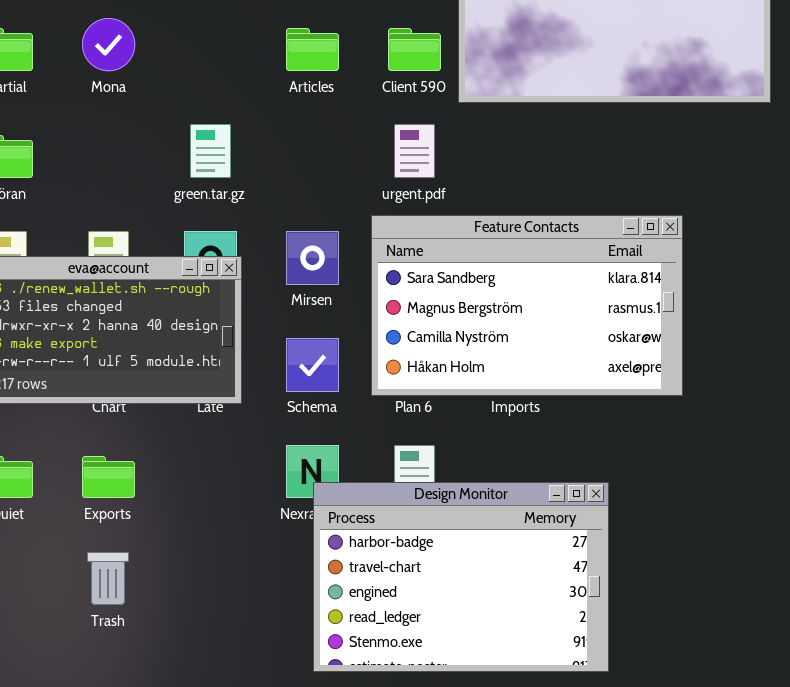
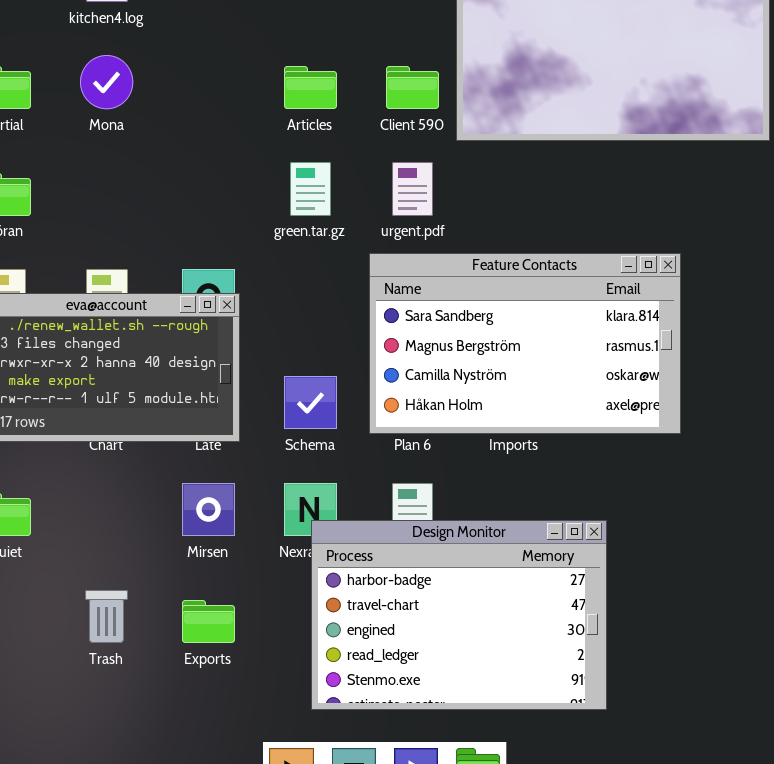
green.tar.gz: [190,124,231,178] -> [290,162,331,216], moved
Mirsen: [286,231,339,285] -> [182,483,235,536], moved
Exports: [82,456,135,498] -> [182,600,235,643], moved

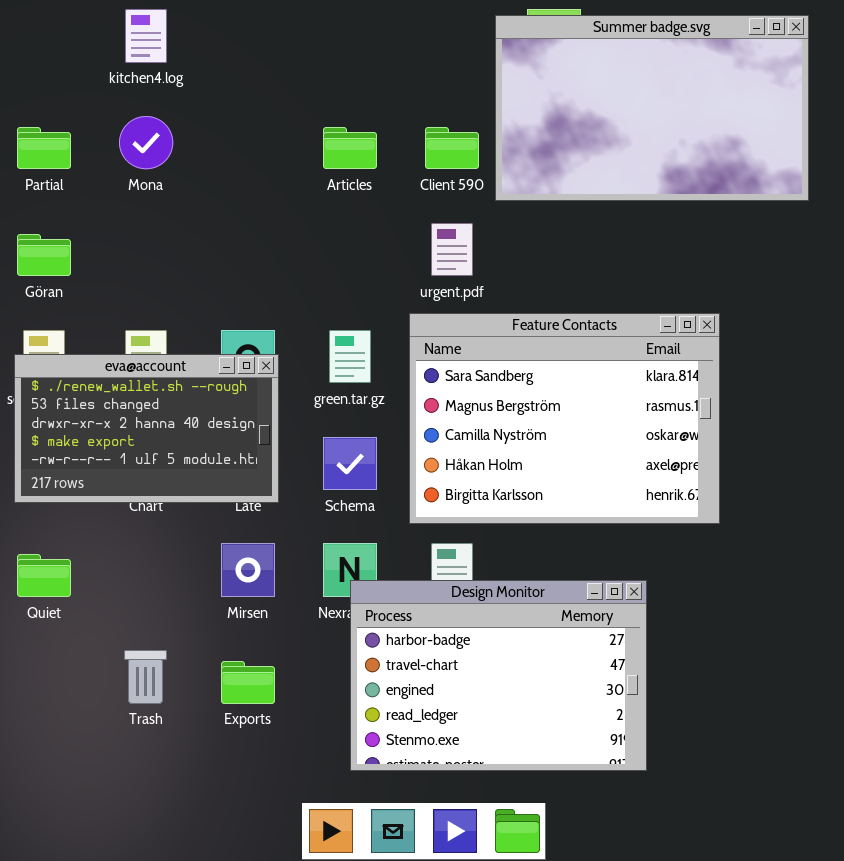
green.tar.gz: [290,162,331,216] -> [329,330,371,383], moved
Feature Contacts: [369,253,681,434] -> [409,313,720,524], resized

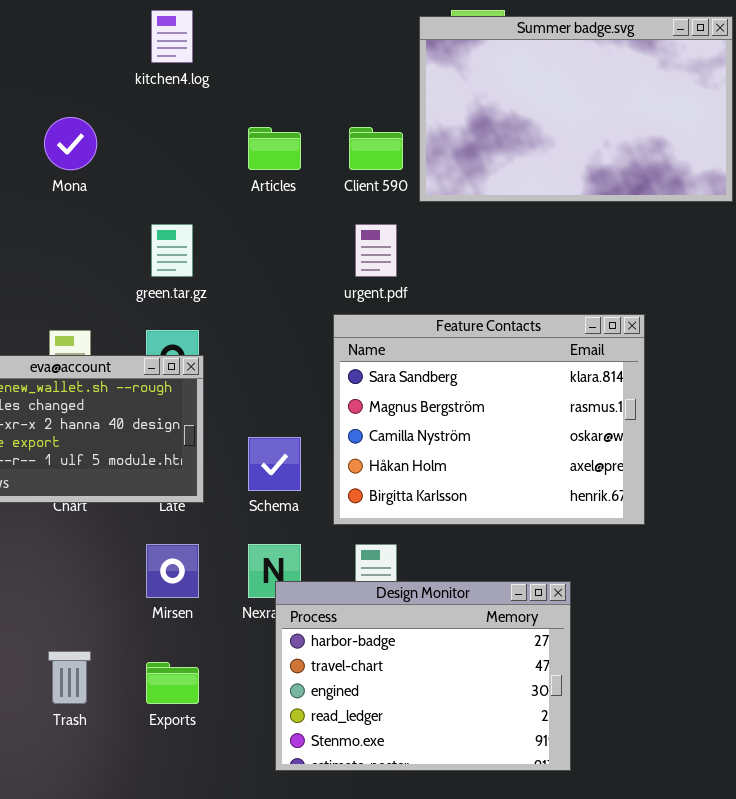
kitchen4.log: [125,9,167,63] -> [151,10,193,63], moved
green.tar.gz: [329,330,371,383] -> [151,224,193,277], moved

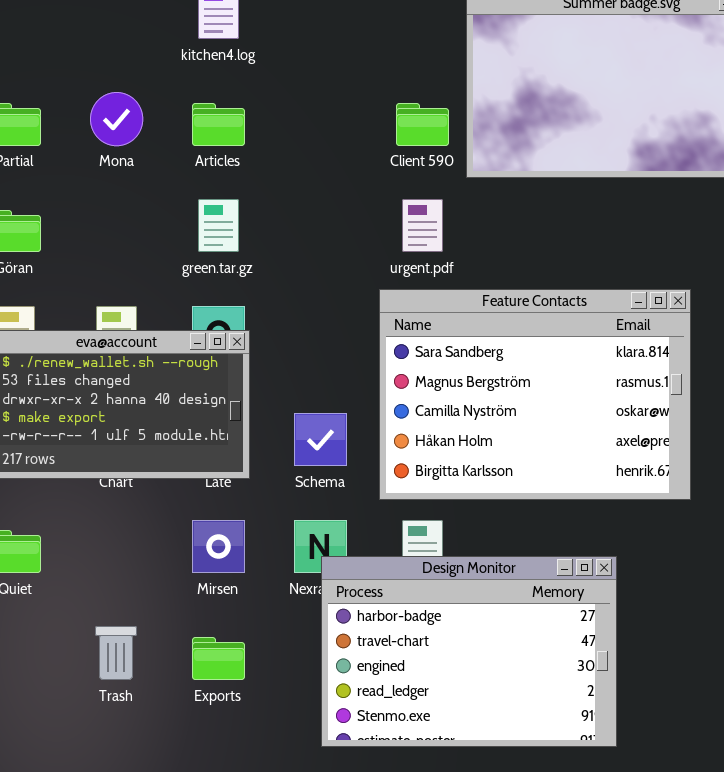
Articles: [248,127,301,170] -> [192,103,245,146], moved

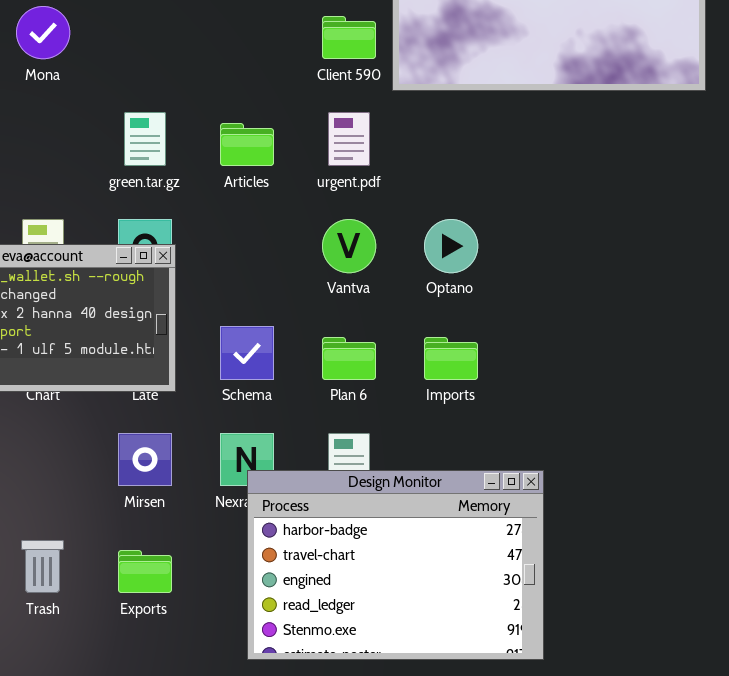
Articles: [192,103,245,146] -> [220,123,274,166], moved
Feature Contacts: [379,289,691,500] -> none, closed

